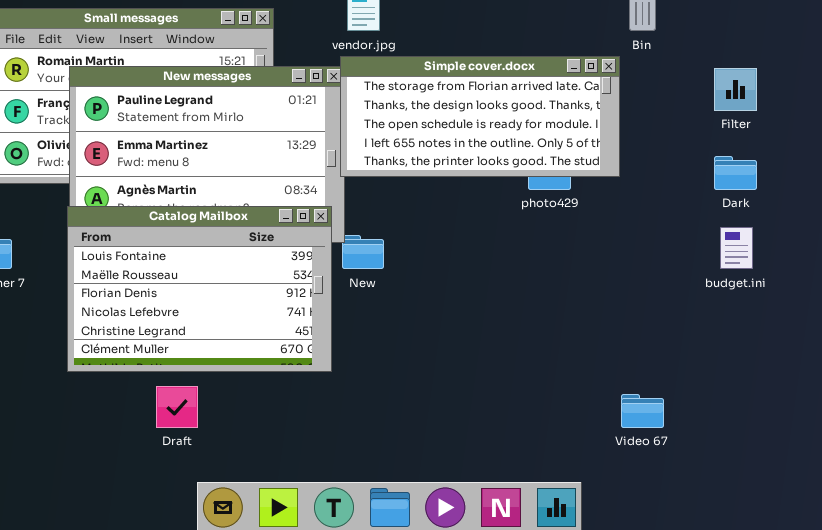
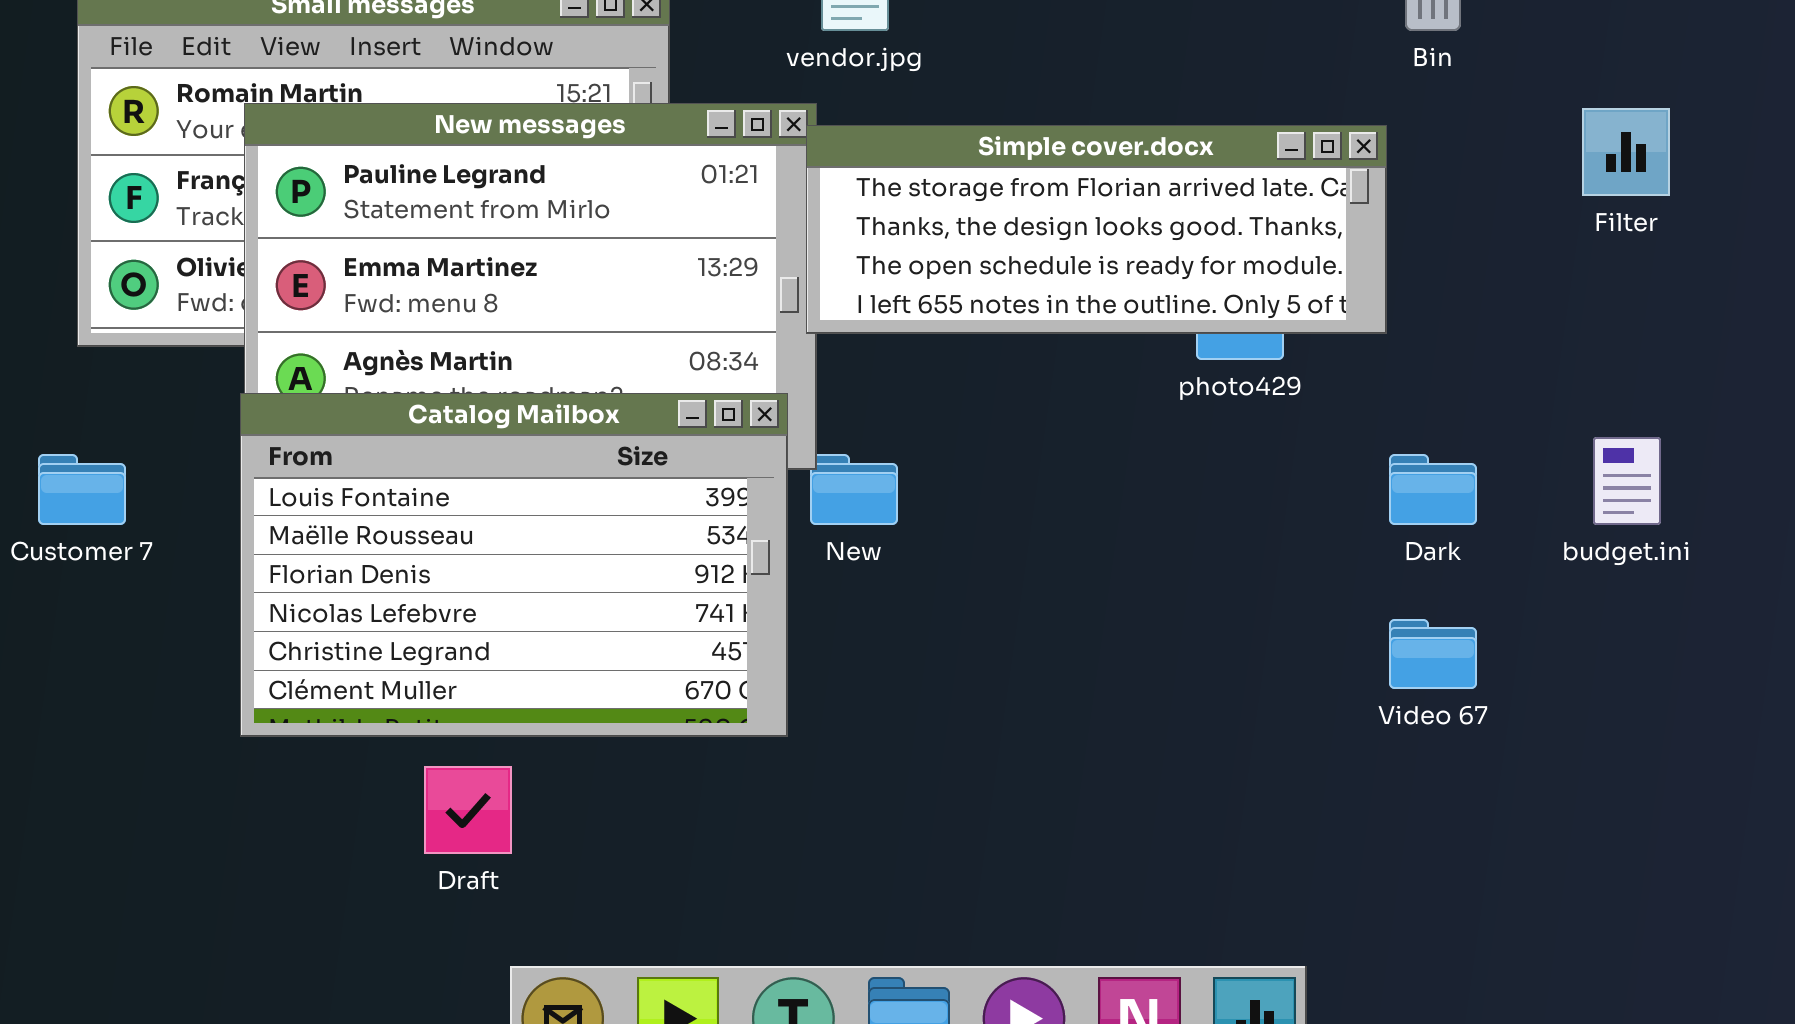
Simple cover.docx: [340,56,620,177] -> [806,125,1387,334], resized
Dark: [714,156,757,190] -> [1389,454,1477,525], moved
Video 67: [621,394,664,428] -> [1389,619,1477,689], moved

